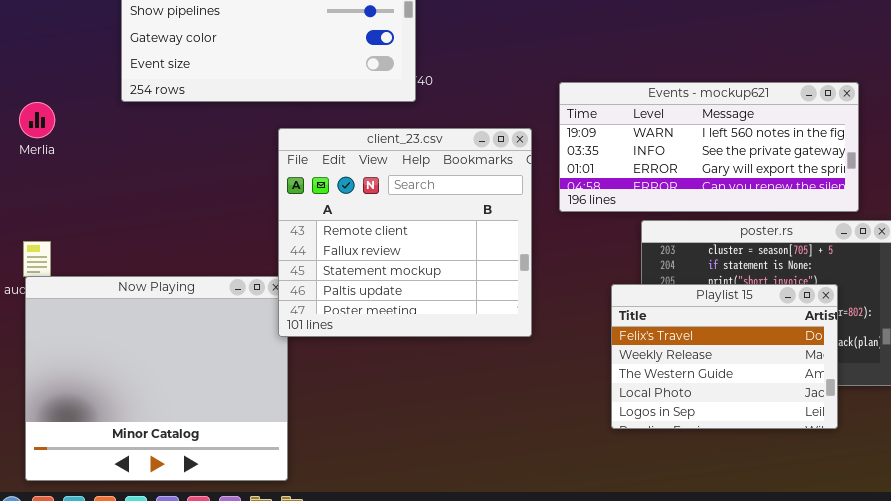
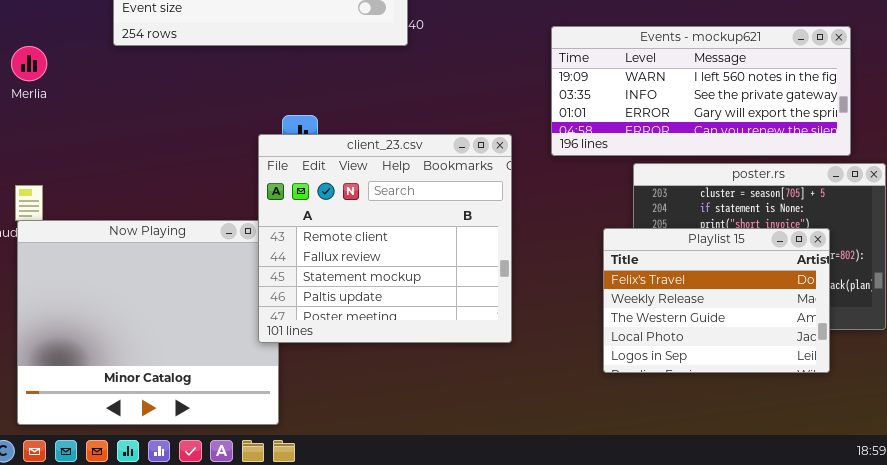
client_23.csv: [278,128,532,337] -> [258,134,512,343], moved

